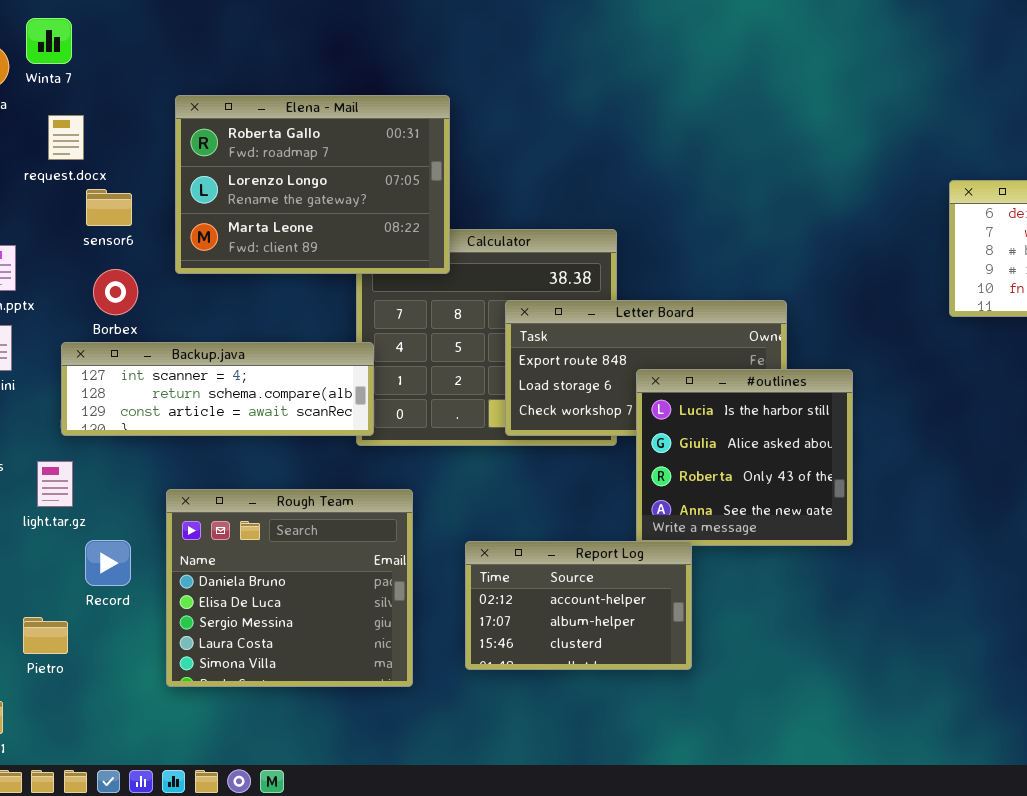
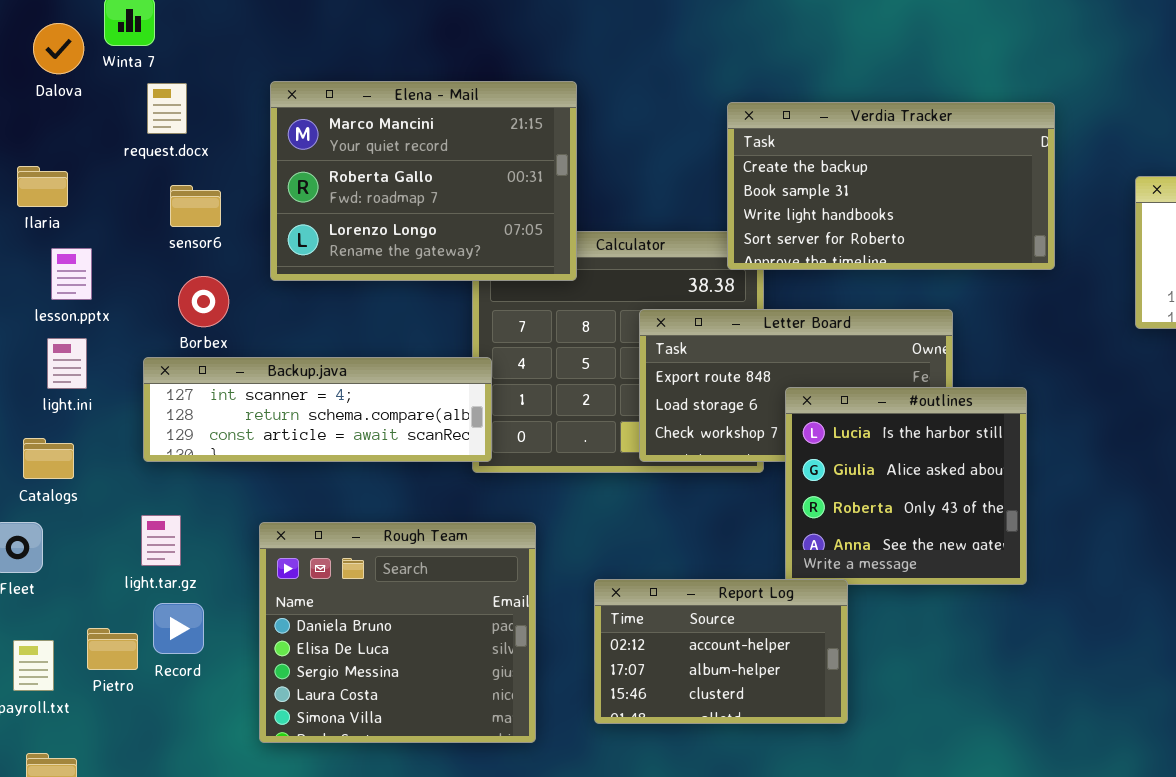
Elena - Mail: [175,95,450,274] -> [270,81,577,281], scrolled up 1 row
Verdia Tracker: none -> [727,102,1055,270], opened
request.docx: [48,115,84,160] -> [147,83,187,134], moved
light.tar.gz: [37,461,73,507] -> [141,515,181,566], moved
Record: [85,540,131,586] -> [153,603,204,654], moved
Pietro: [23,617,68,654] -> [87,628,138,670], moved

